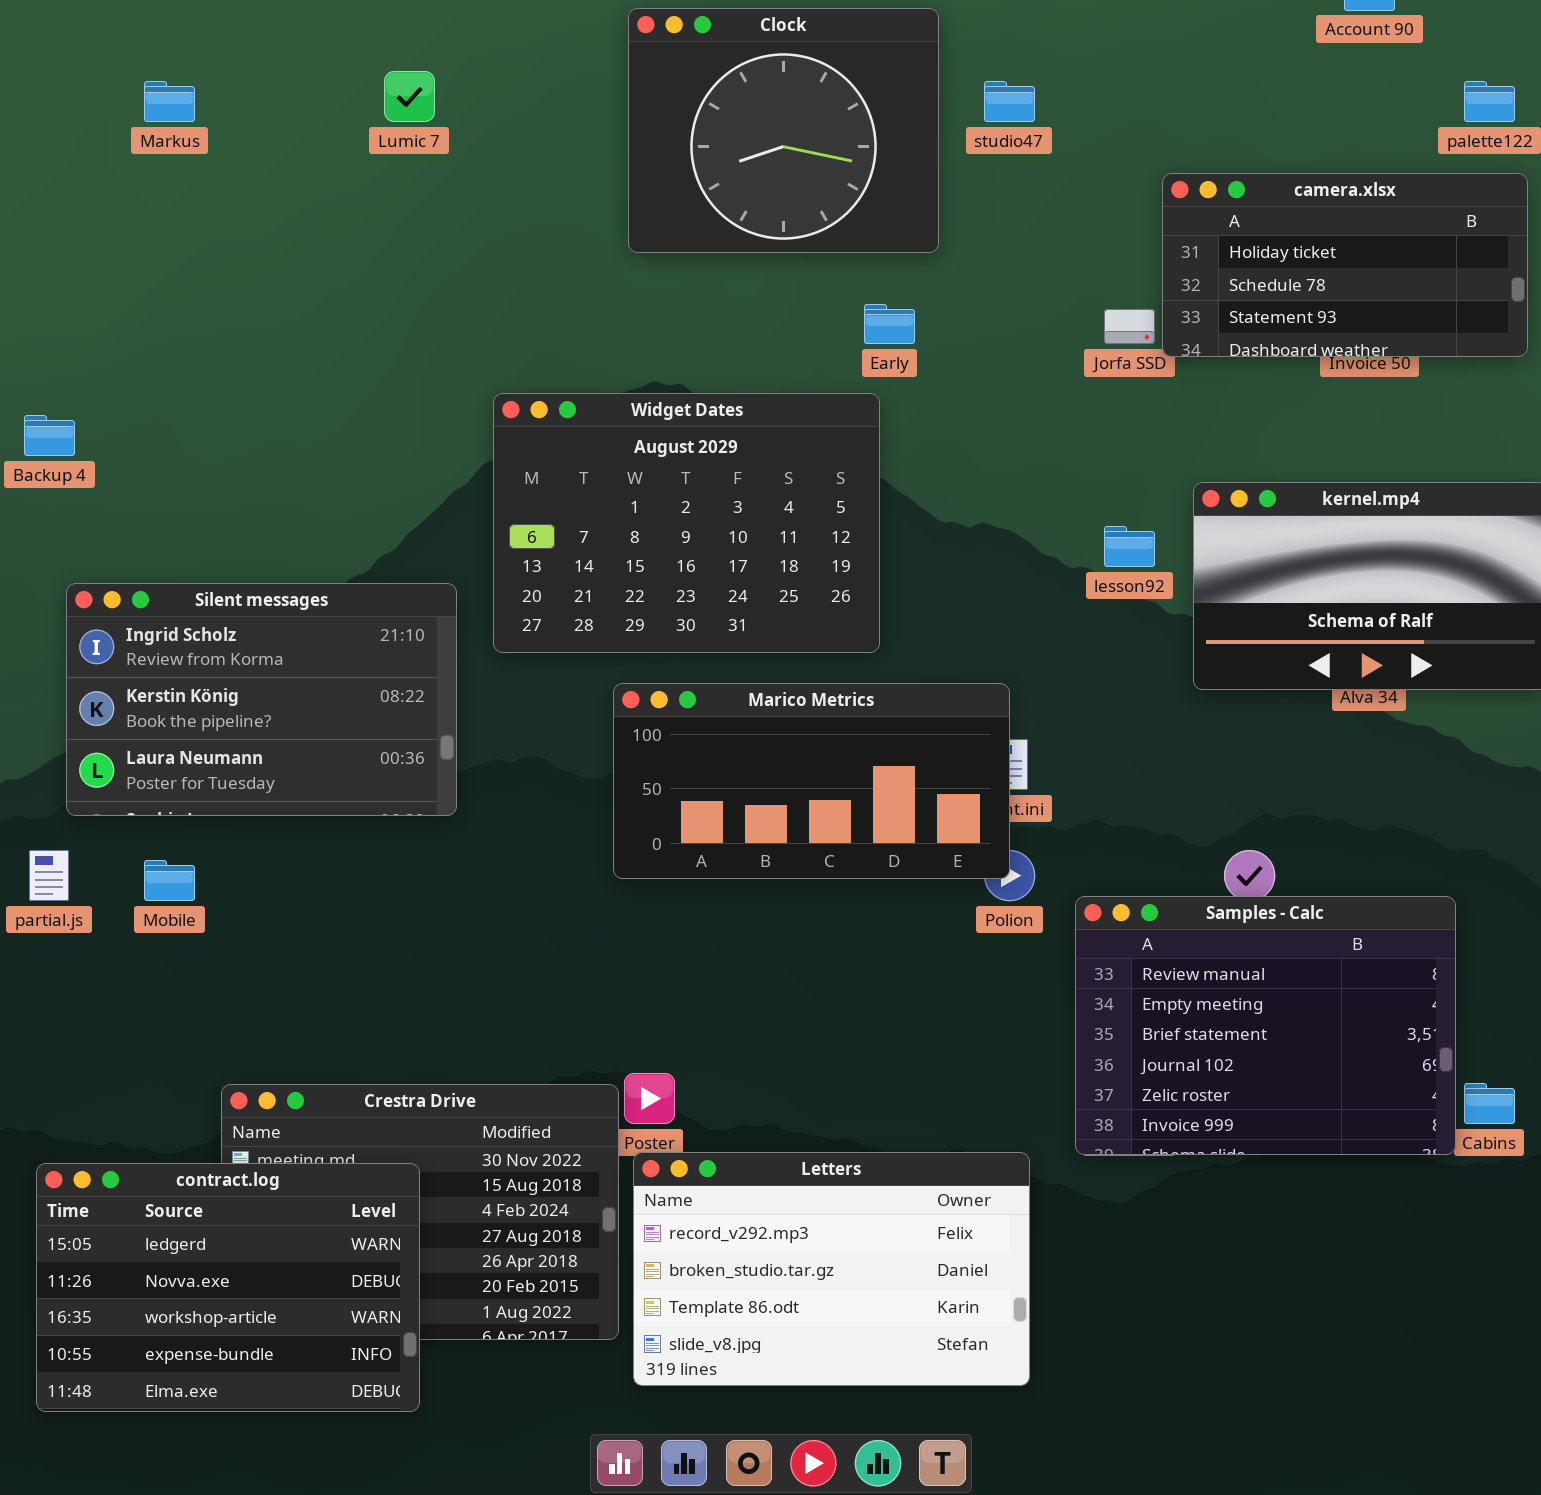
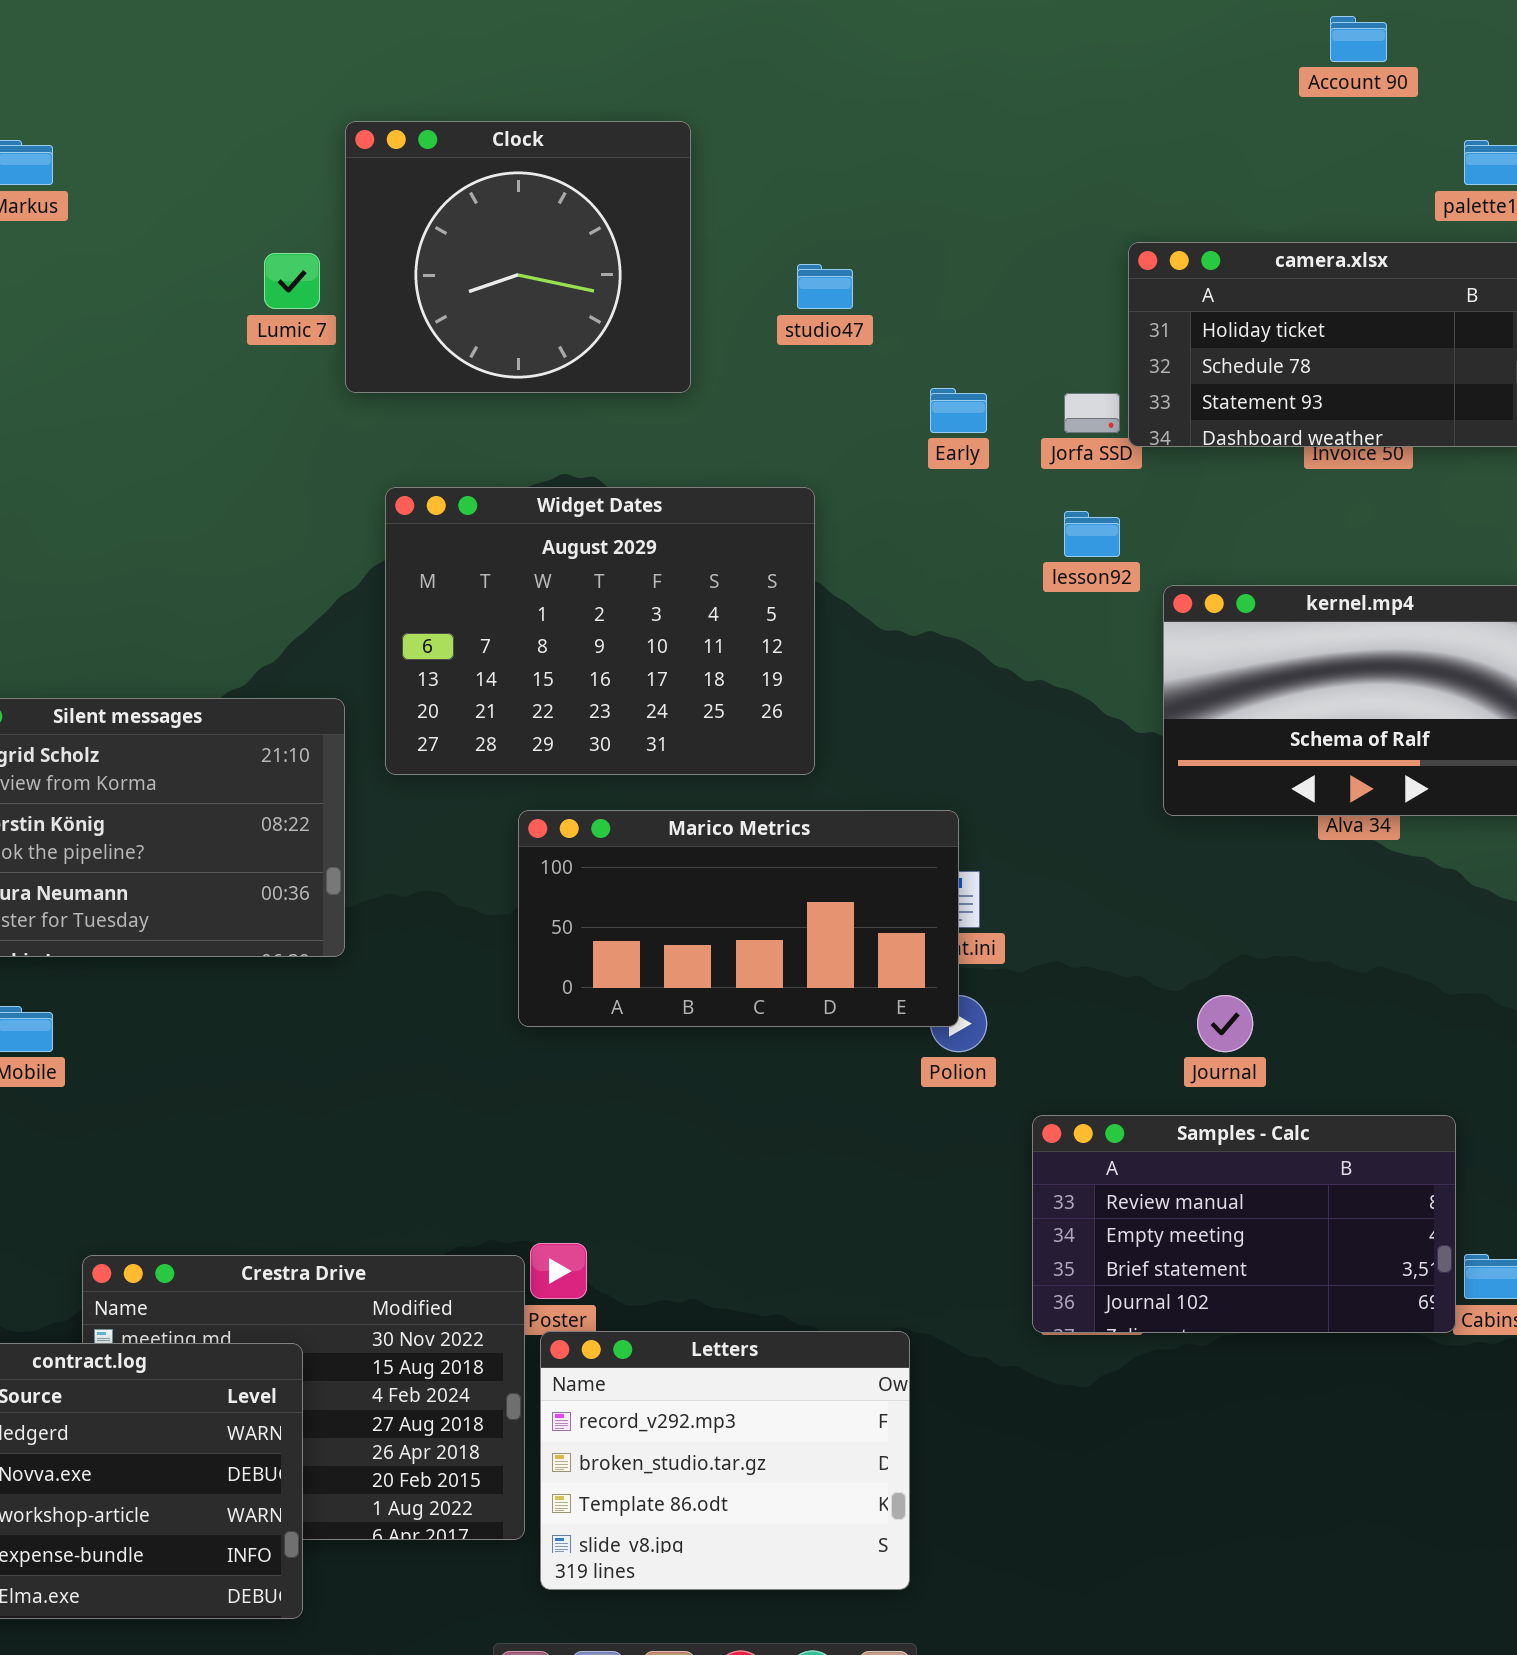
Clock: [628,8,939,253] -> [345,121,691,393], moved
Lumic 7: [384,71,435,122] -> [264,253,320,309], moved
studio47: [984,81,1035,122] -> [797,264,853,309], moved
Early: [864,304,915,344] -> [930,388,987,433], moved
lesson92: [1104,526,1155,567] -> [1064,511,1120,557], moved
Samples - Calc: [1075,896,1456,1155] -> [1032,1115,1456,1333], resized
Letters: [633,1152,1030,1386] -> [540,1331,910,1590], resized

